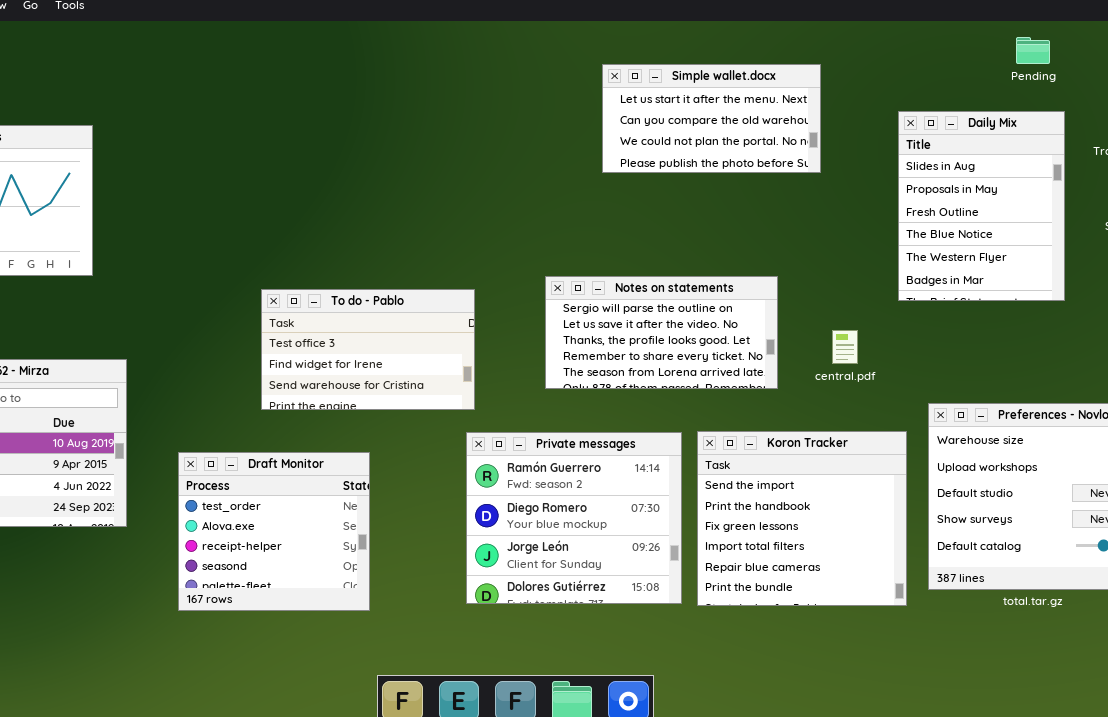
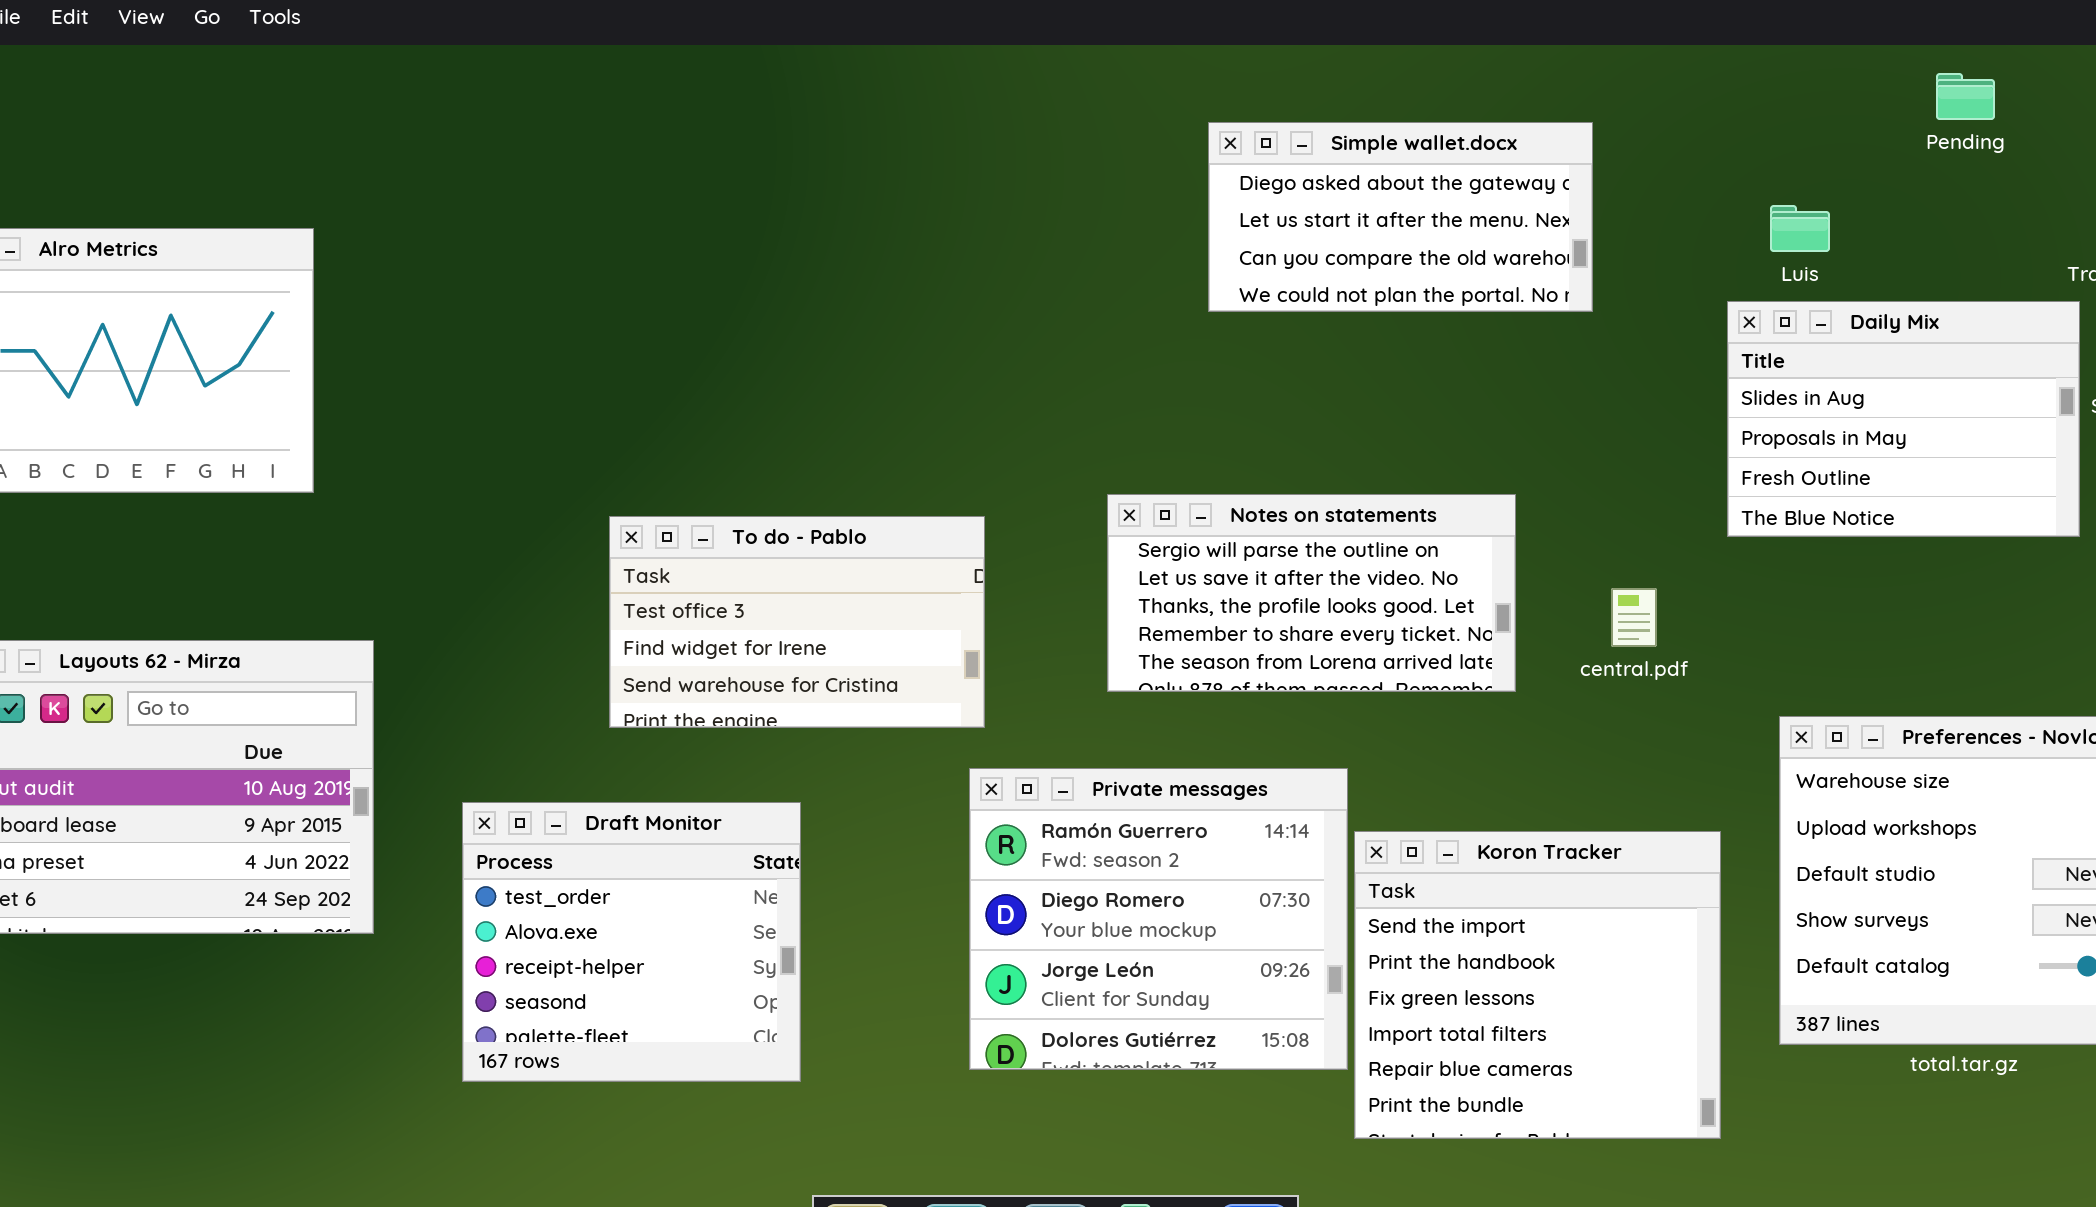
Simple wallet.docx: [602,64,821,173] -> [1208,122,1593,312], scrolled up 1 row
Daily Mix: [898,111,1065,301] -> [1727,301,2080,537], resized
Koron Tracker: [697,431,907,606] -> [1354,831,1721,1139], moved

